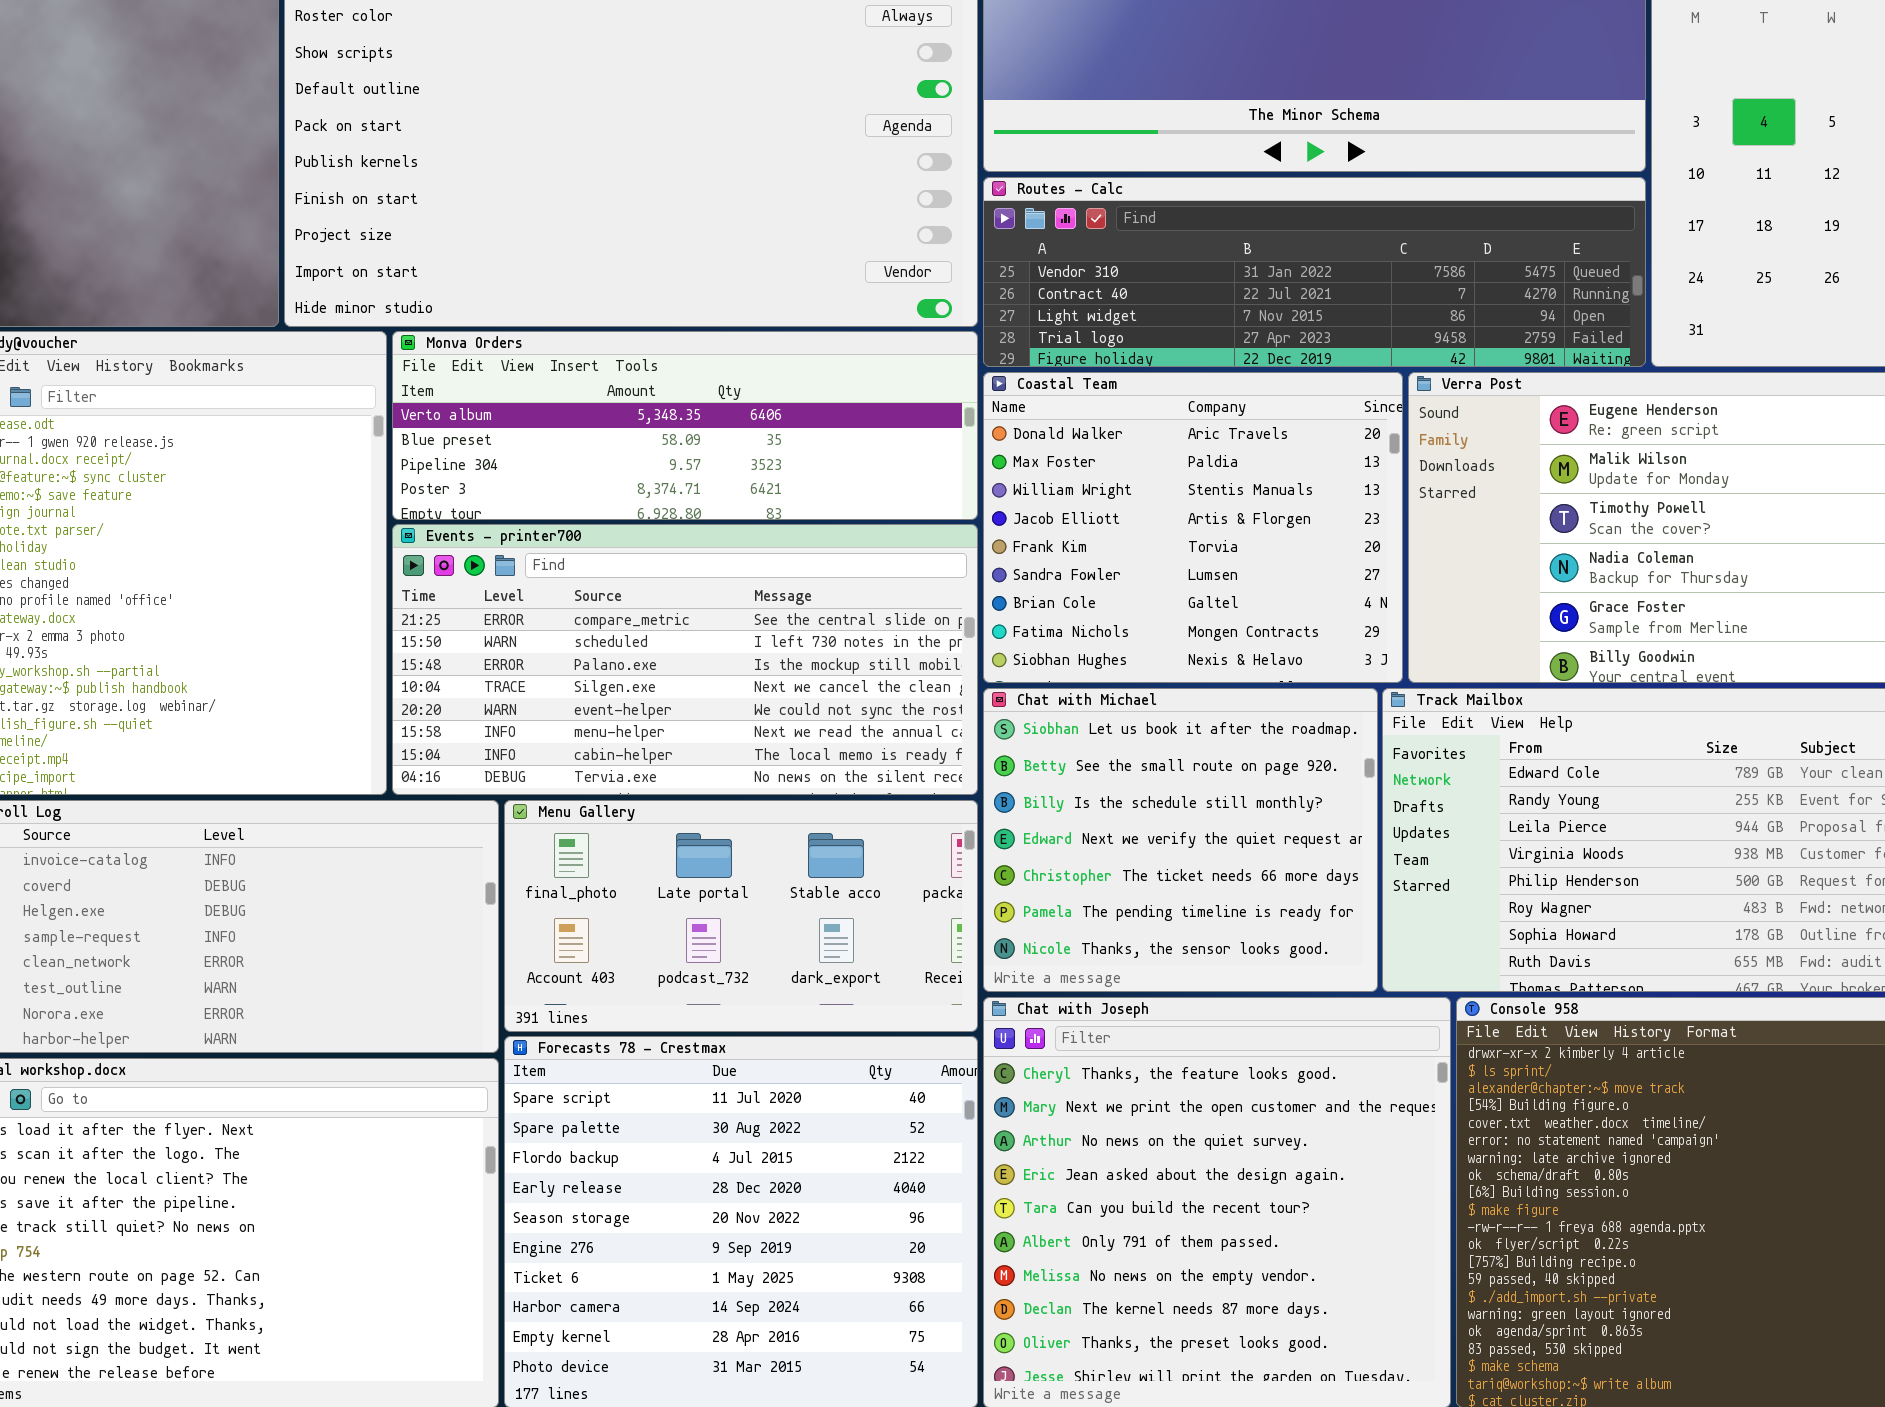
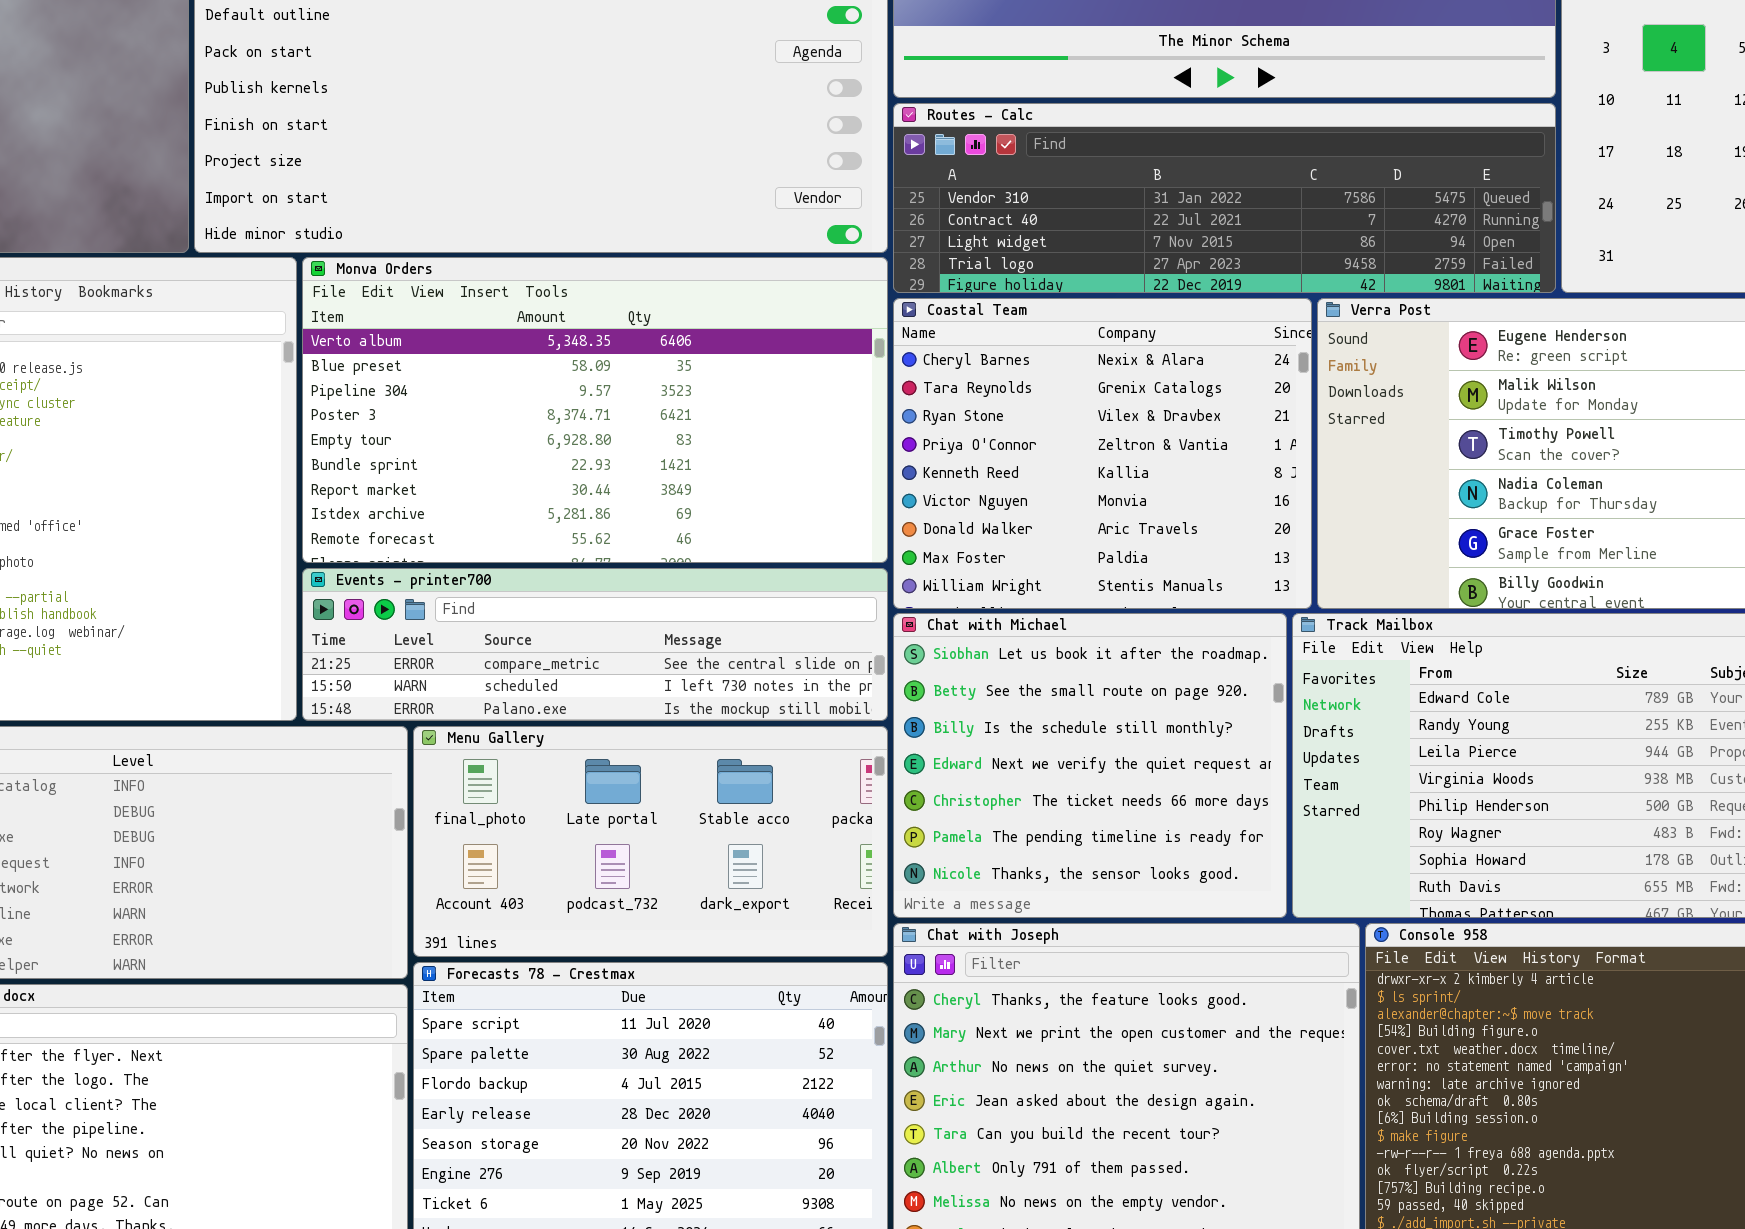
Monva Orders: [392,331,978,520] -> [302,257,888,563], resized
Coastal Team: [983,372,1403,683] -> [893,298,1312,609], scrolled up 6 rows
Events - printer700: [392,524,978,795] -> [302,568,888,721], resized

